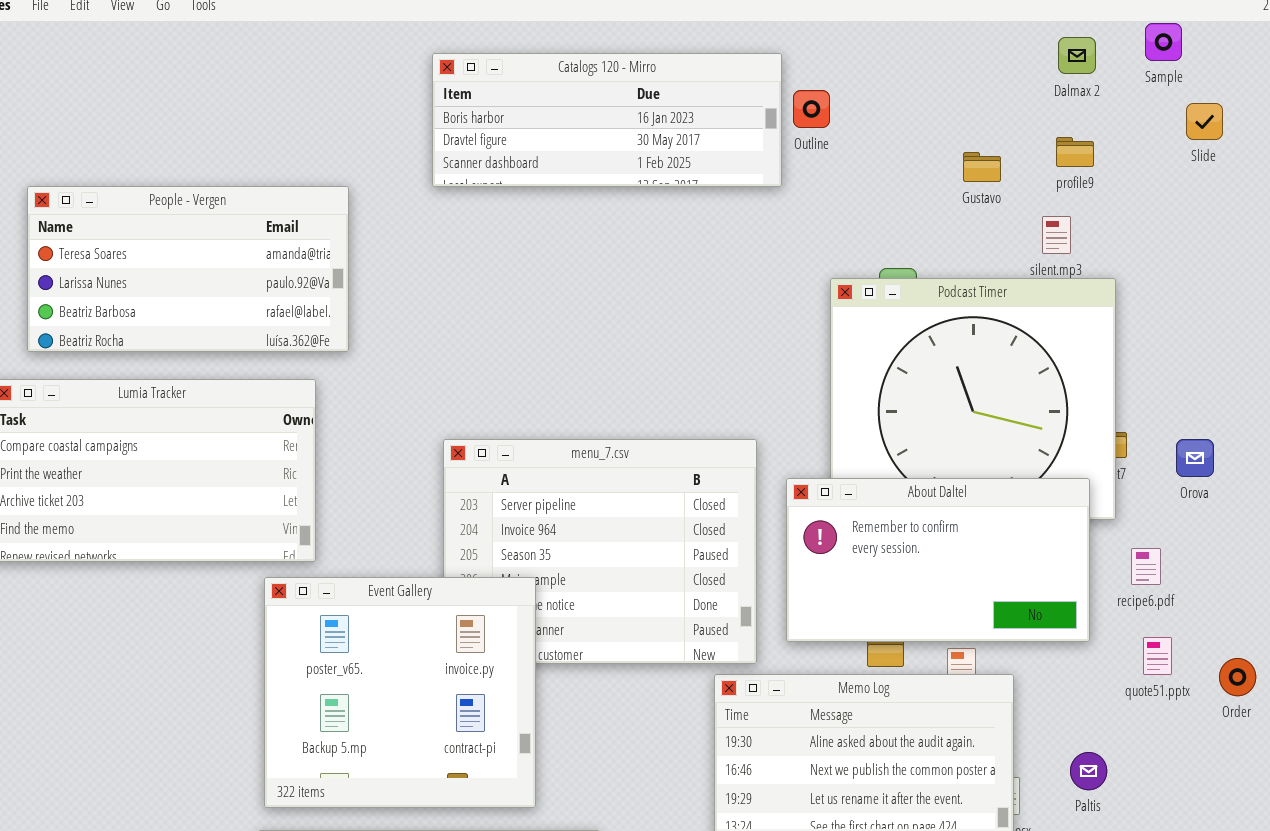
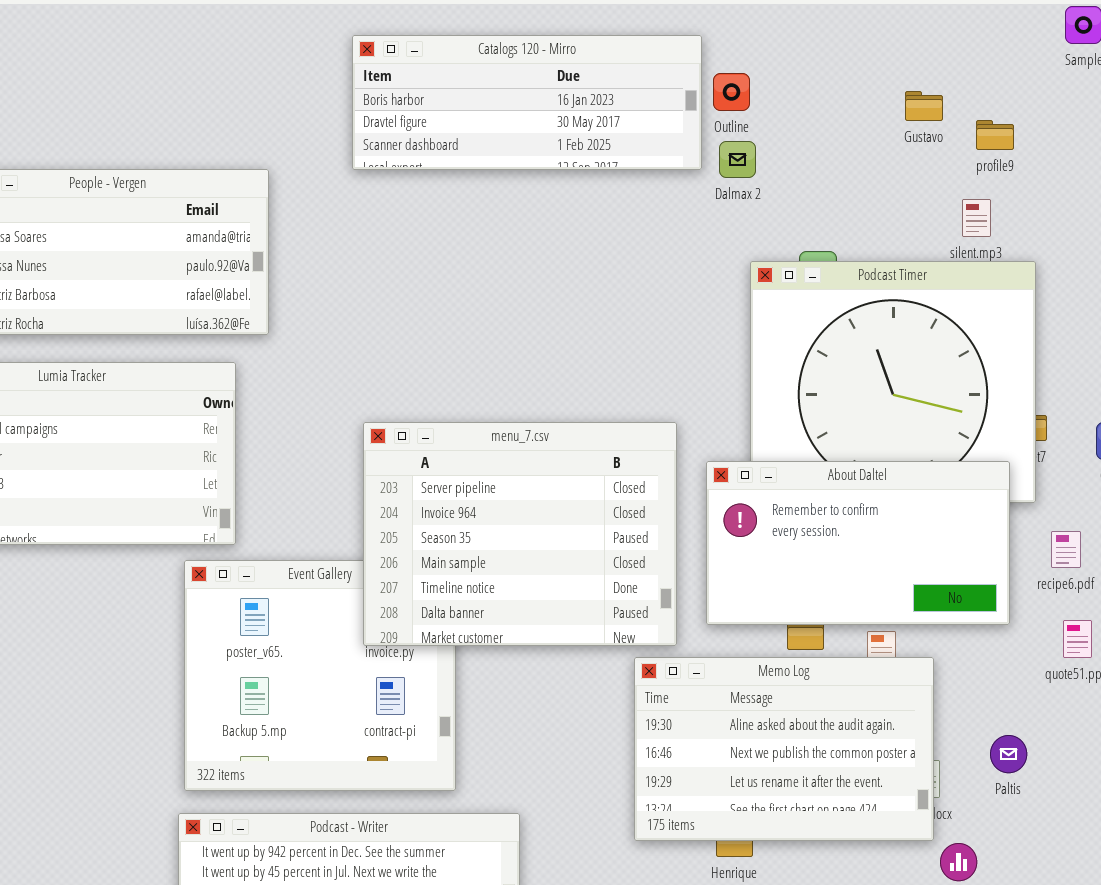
Dalmax 2: [1058,37,1096,74] -> [719,141,756,178], moved
Gustavo: [963,152,1001,182] -> [905,91,943,121], moved
menu_7.csv: [443,439,757,664] -> [363,422,677,646], raised

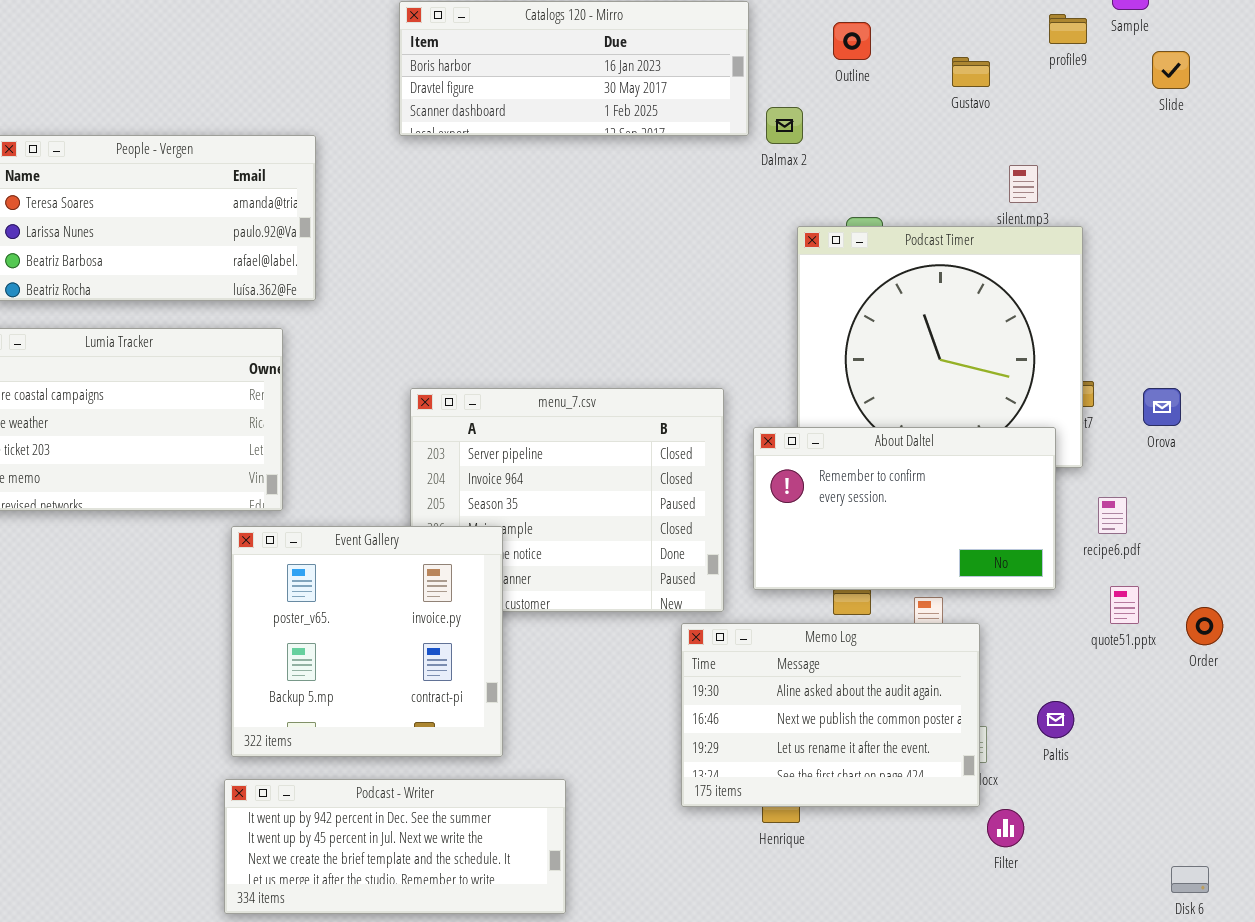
Outline: [713,73,750,111] -> [833,22,871,60], moved
profile9: [976,120,1014,150] -> [1049,14,1087,44], moved
Event Gallery: [184,560,456,791] -> [231,526,503,757], raised

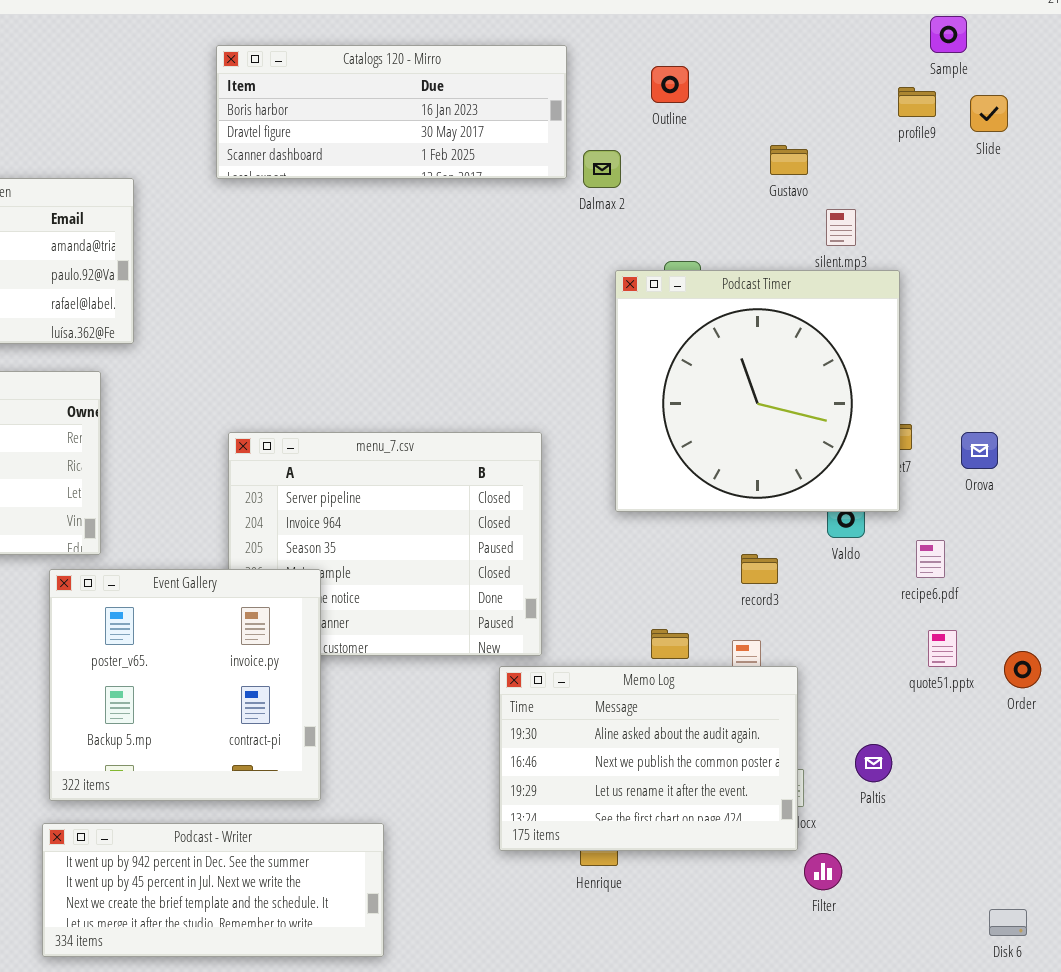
profile9: [1049,14,1087,44] -> [898,87,936,117], moved
Gustavo: [952,57,990,87] -> [770,145,808,175], moved
About Daltel: [753,427,1056,590] -> none, closed

